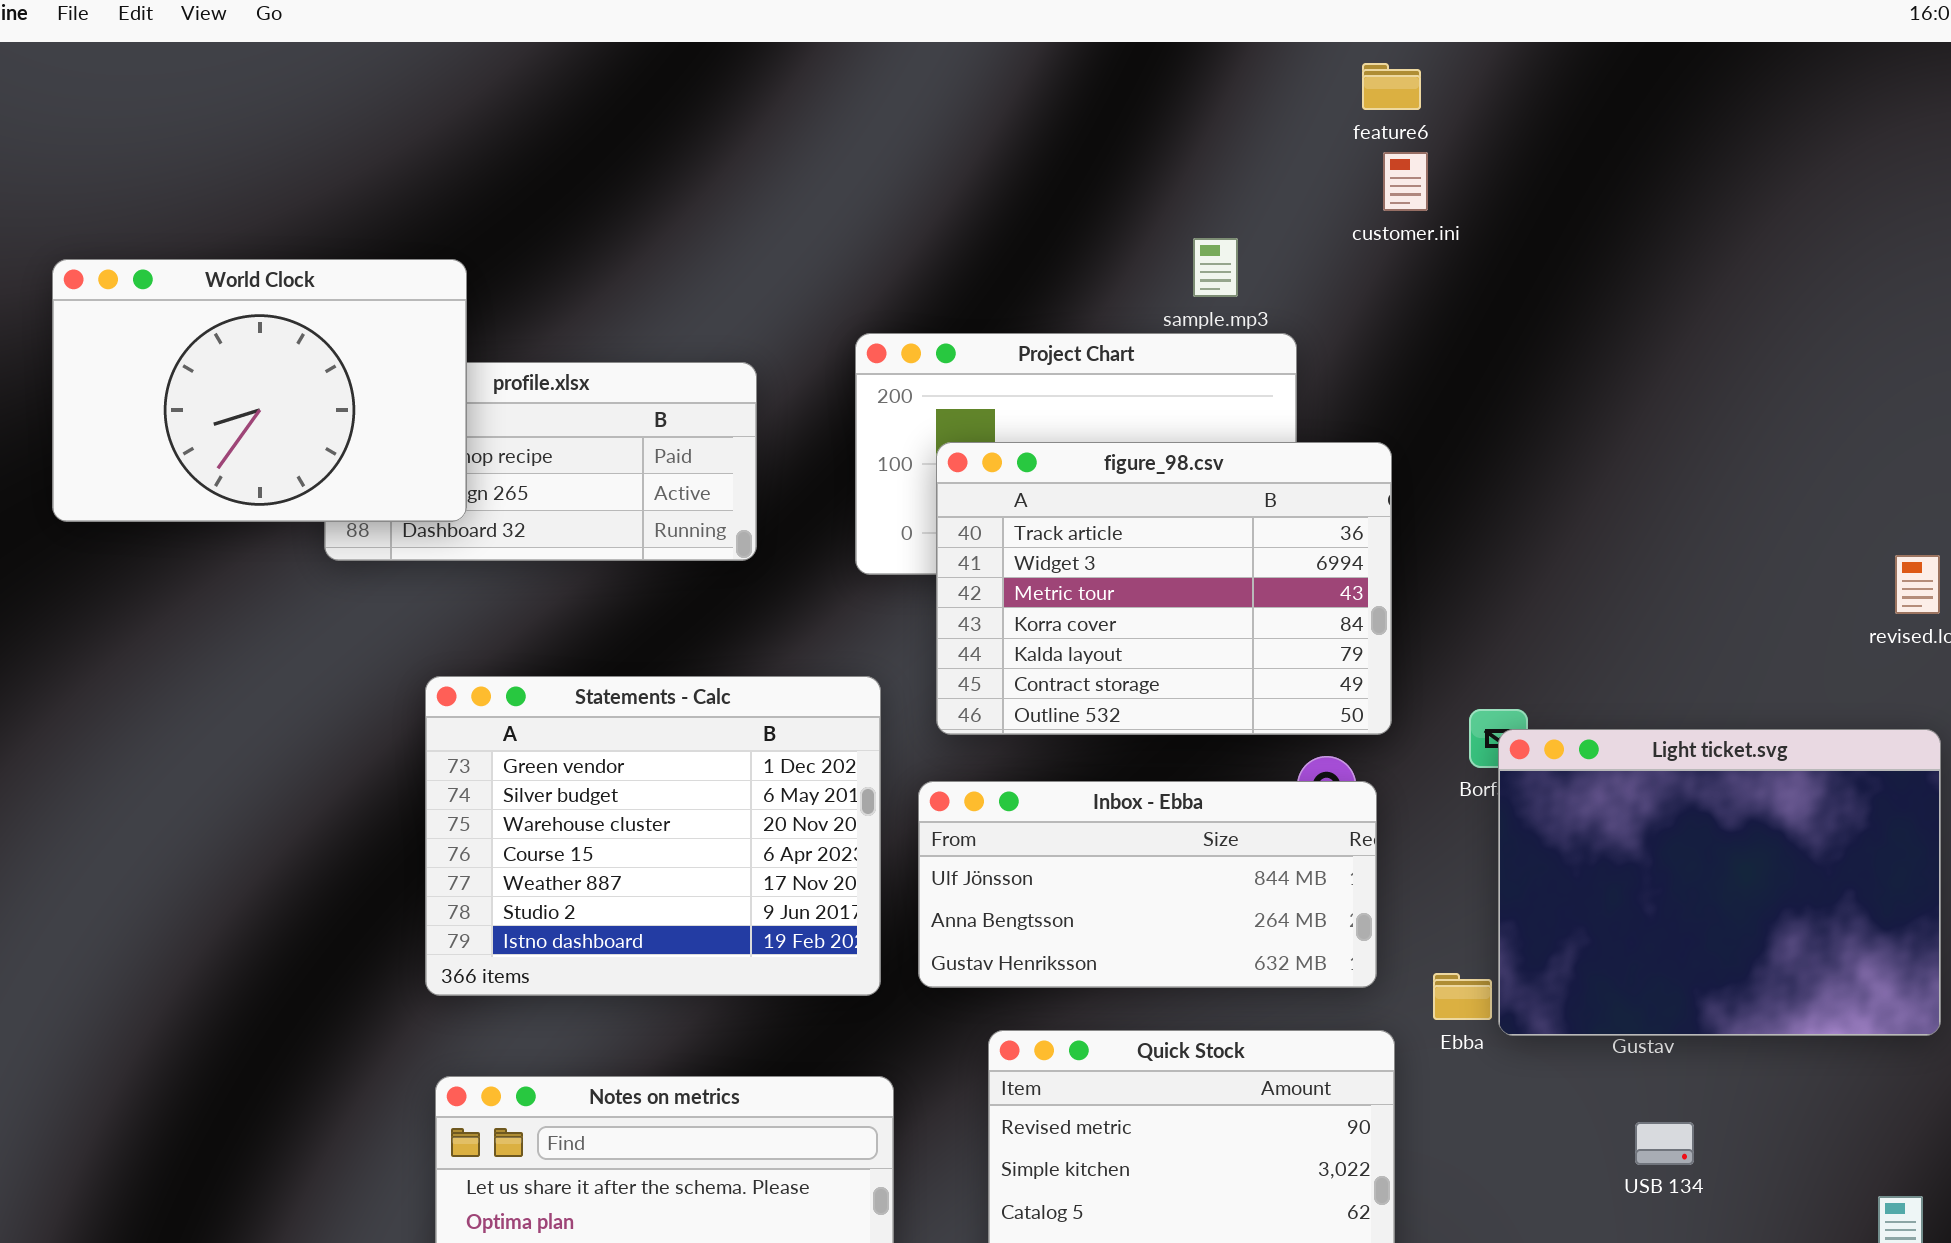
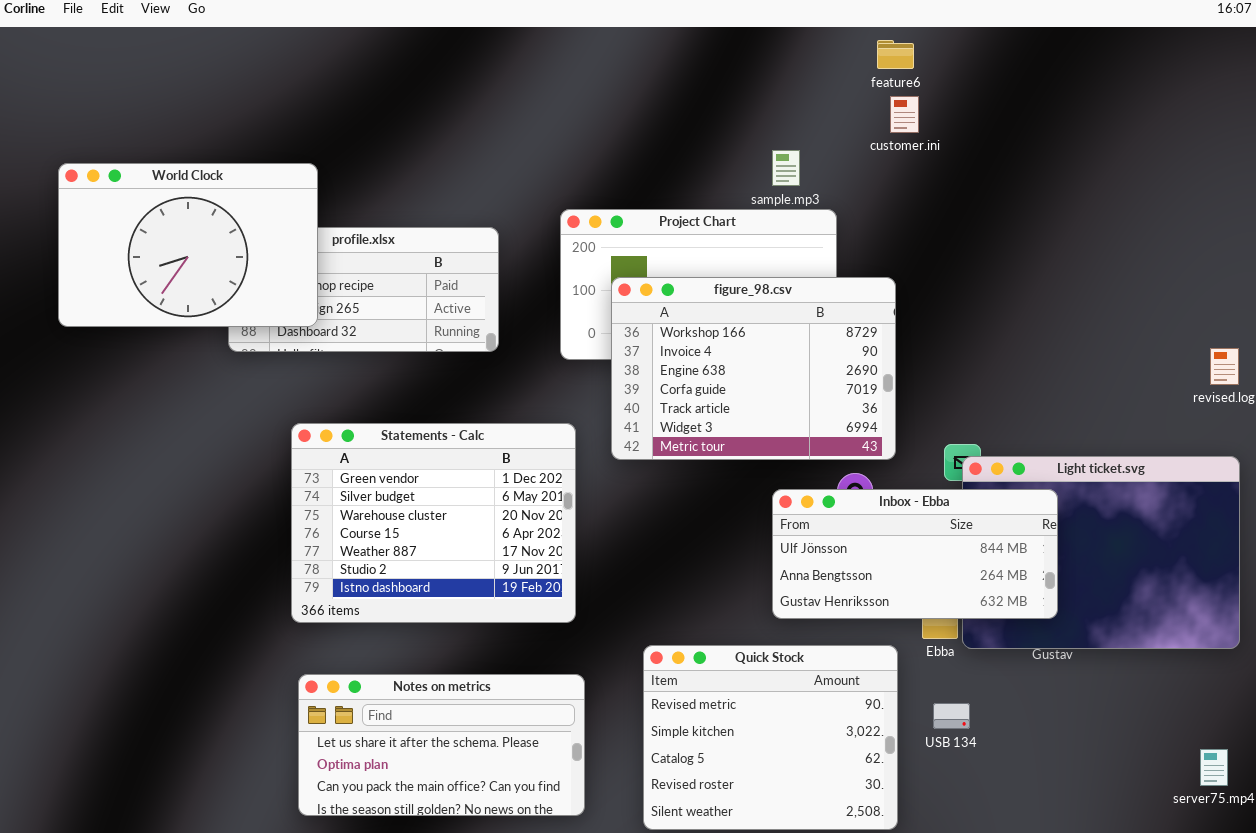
figure_98.csv: [936,442,1392,735] -> [611,277,896,460], scrolled up 4 rows
Inbox - Ebba: [918,781,1377,988] -> [772,489,1058,619], moved
USB 134: [1635,1122,1694,1165] -> [933,703,970,729], moved

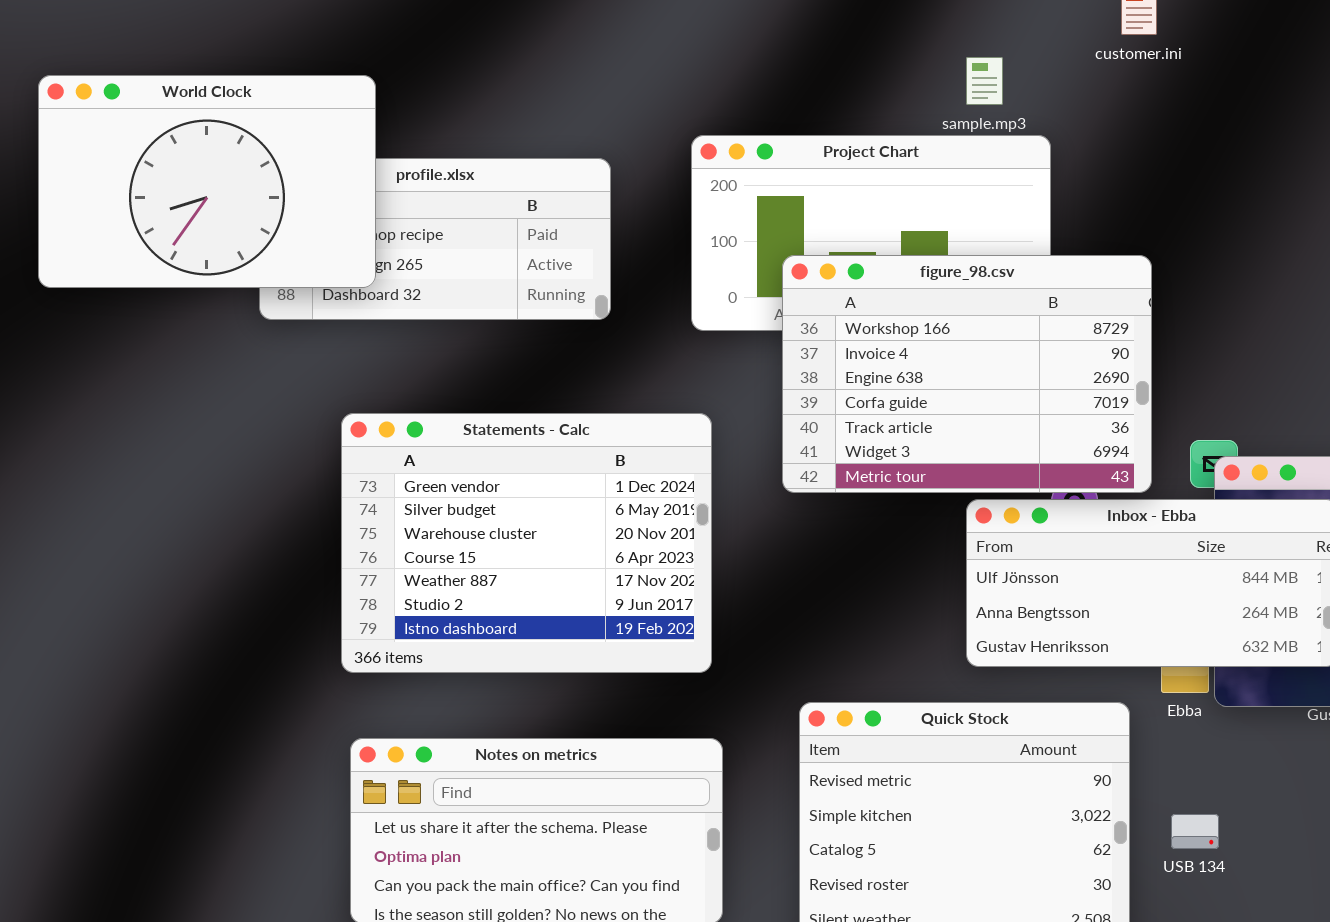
figure_98.csv: [611,277,896,460] -> [782,255,1152,493], moved
USB 134: [933,703,970,729] -> [1171,814,1219,849], moved

